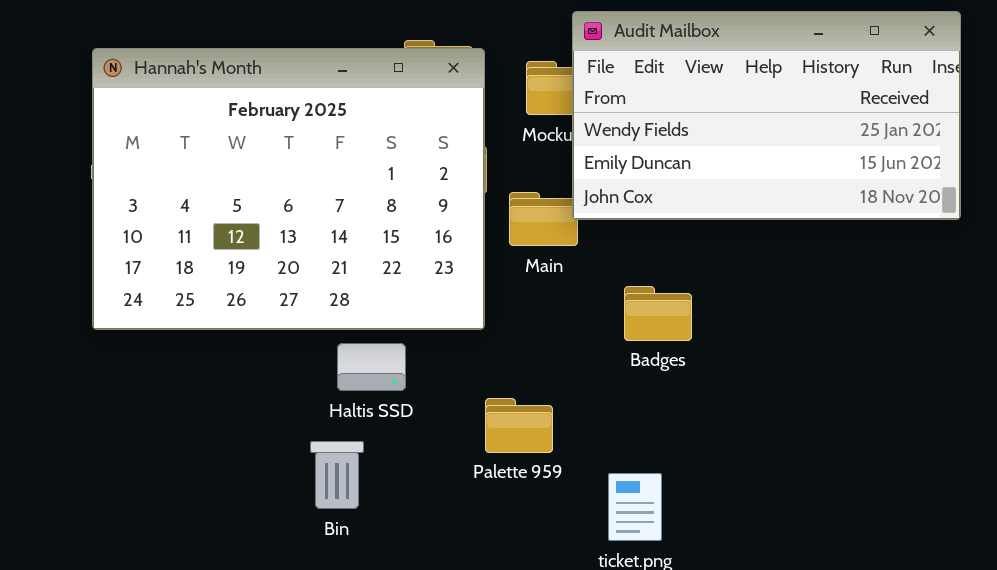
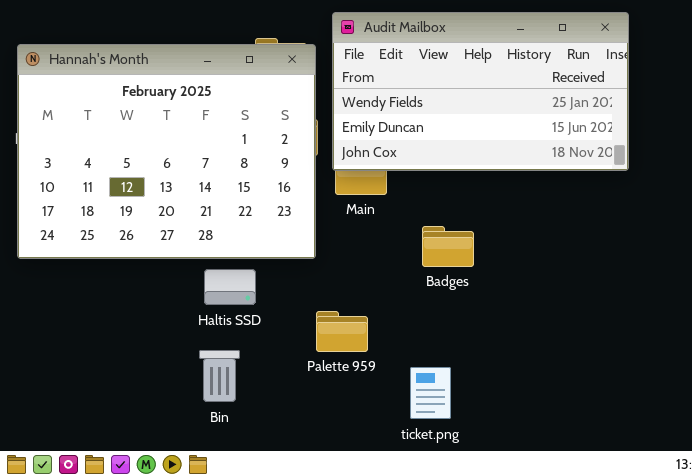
Audit Mailbox: [572,11,961,220] -> [332,12,629,171], moved
Bin: [310,441,364,509] -> [199,350,240,402], moved

